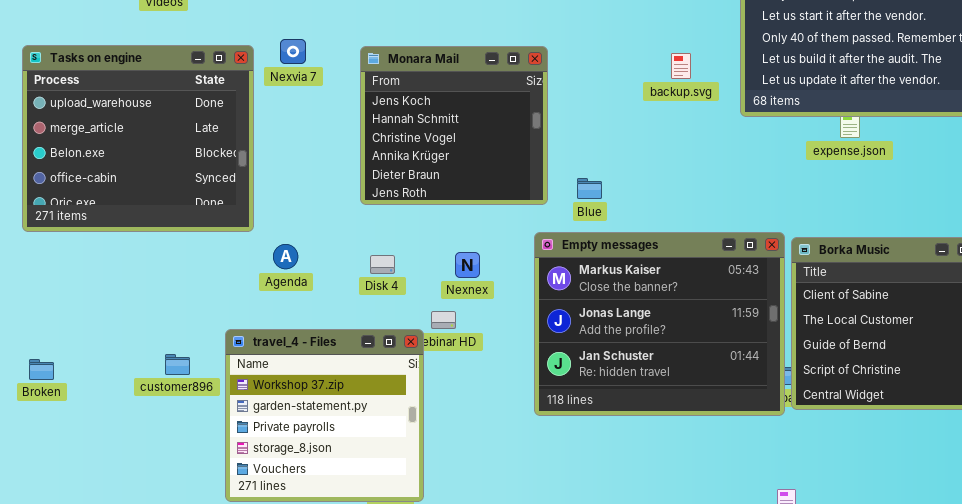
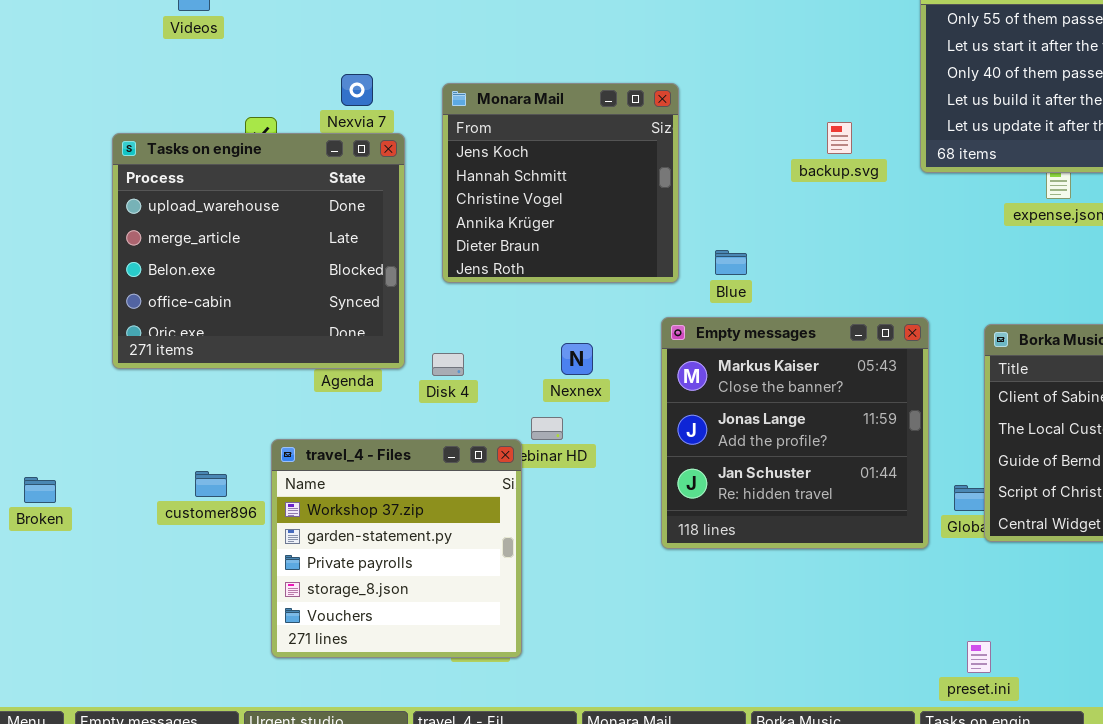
Tasks on engine: [22,45,254,232] -> [112,133,405,369], moved
backup.svg: [671,53,691,79] -> [827,122,852,154], moved
Empty messages: [534,232,785,416] -> [661,317,929,549], resized
Disk 4: [370,255,395,274] -> [432,353,464,376], moved

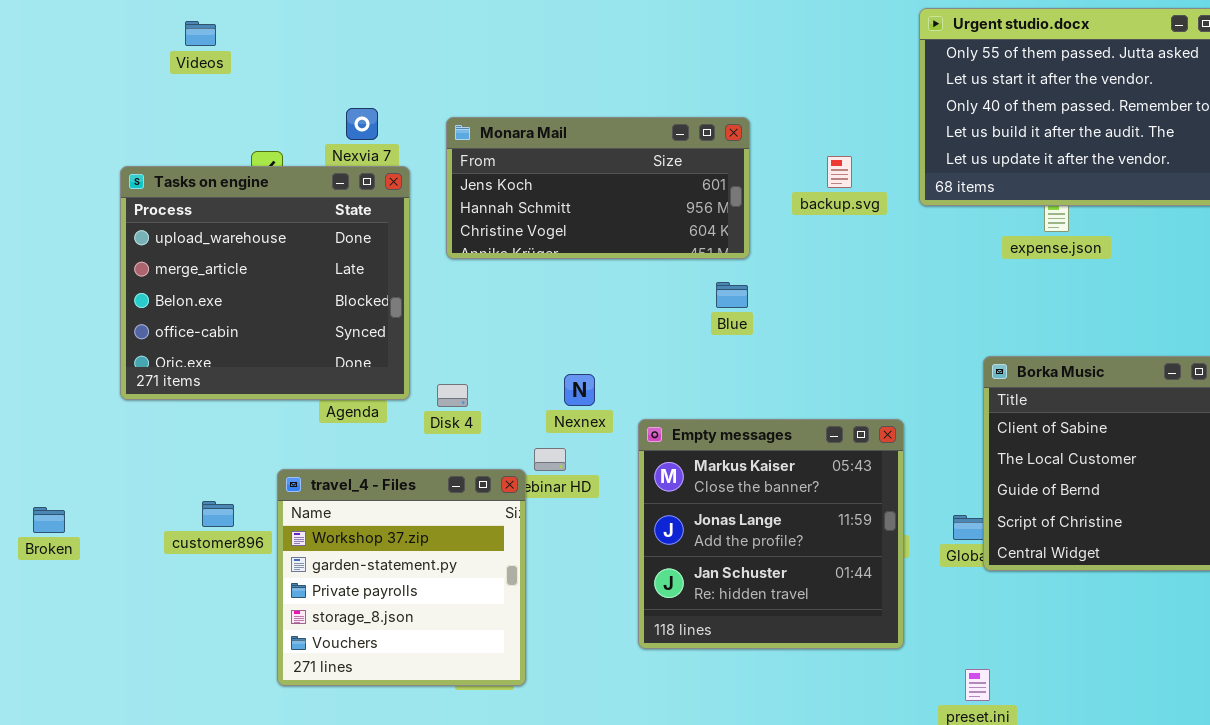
Monara Mail: [442,83,679,283] -> [446,117,750,259], resized
Empty messages: [661,317,929,549] -> [638,419,904,649], moved

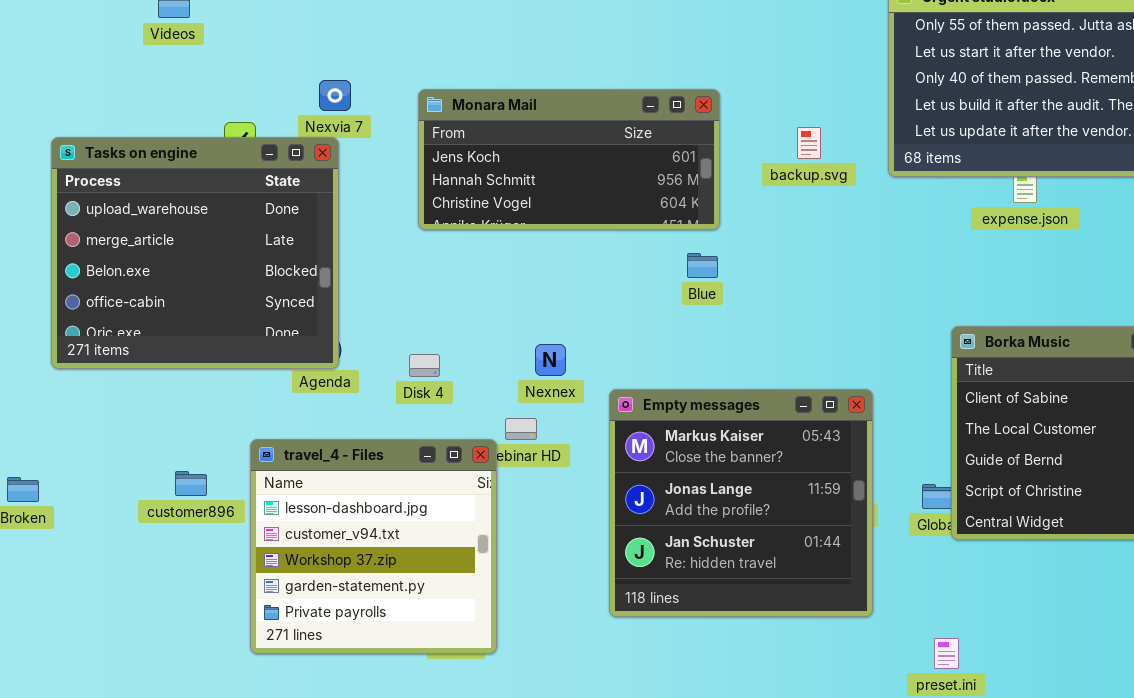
Tasks on engine: [120,166,410,400] -> [51,137,339,369], moved
travel_4 - Files: [277,469,526,686] -> [250,439,497,654], scrolled up 2 rows

